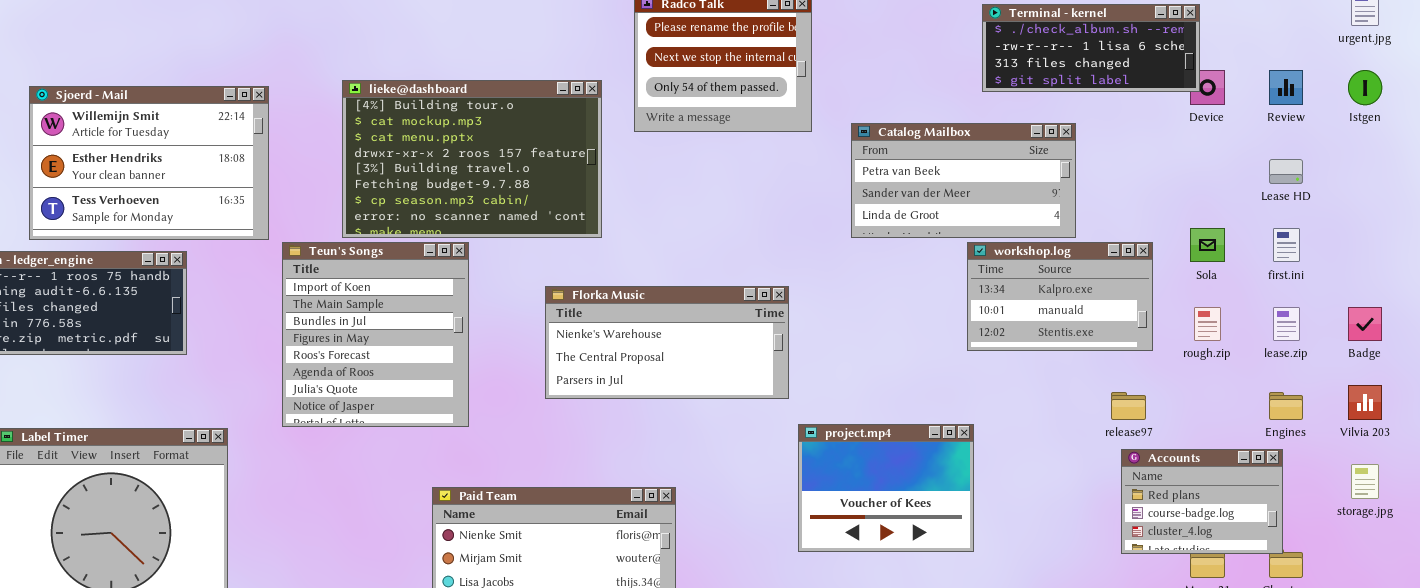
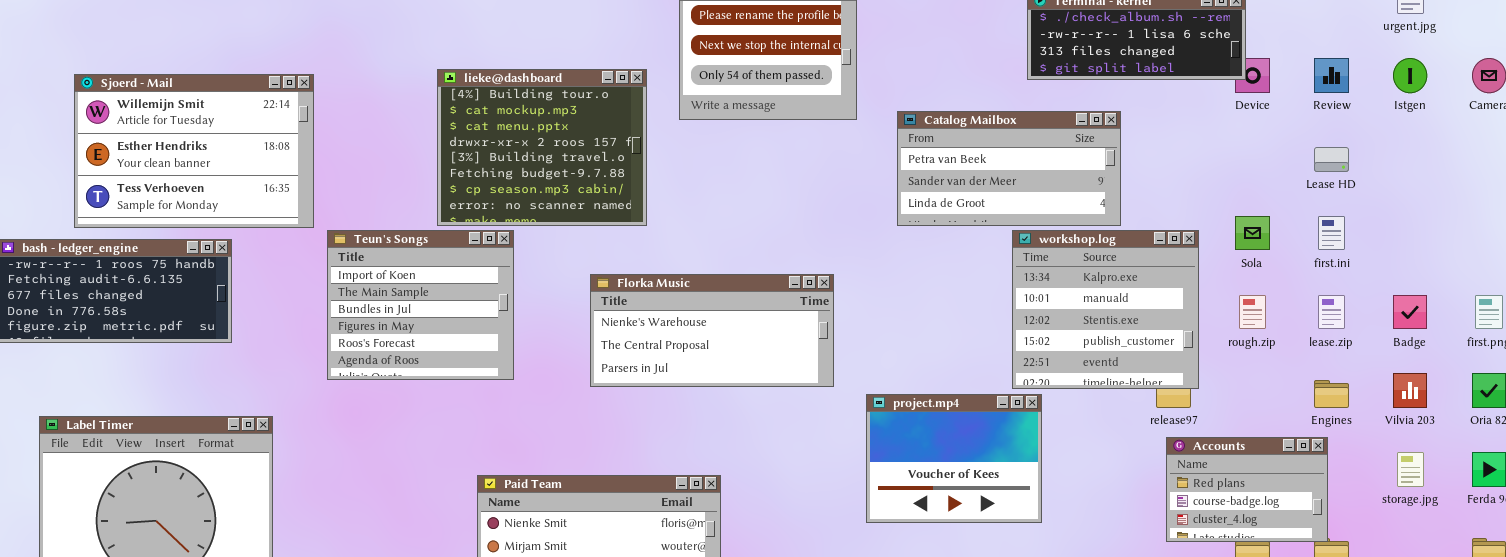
lieke@dashboard: [342,80,602,238] -> [437,69,647,226], resized
Teun's Songs: [282,242,469,427] -> [327,230,514,380], resized
workshop.log: [967,242,1153,351] -> [1012,230,1199,389], resized
project.mp4: [798,424,974,552] -> [866,394,1042,523], moved

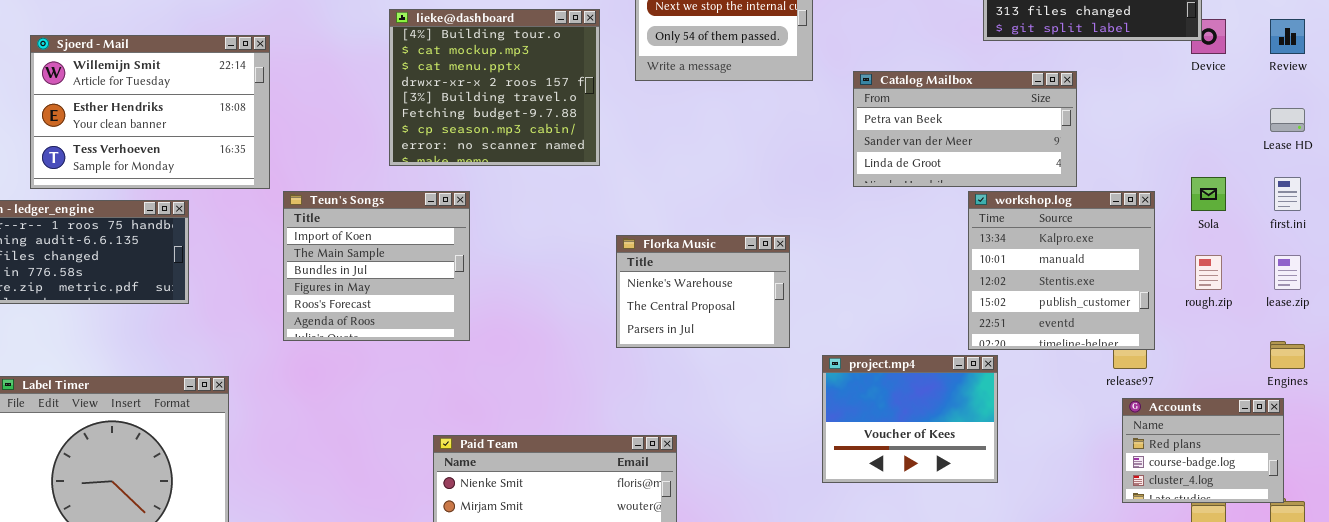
lieke@dashboard: [437,69,647,226] -> [389,9,600,166], moved
Florka Music: [590,274,834,387] -> [616,235,790,348], resized

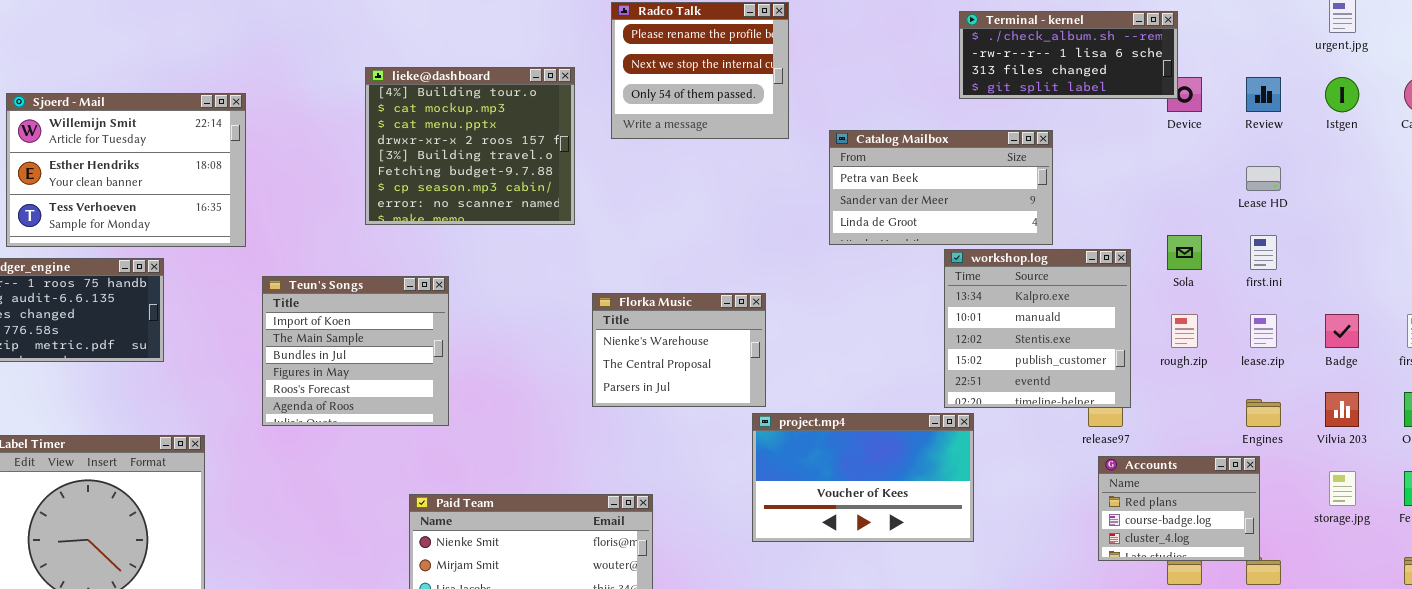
Teun's Songs: [283,191,470,341] -> [262,276,449,426], moved
project.mp4: [822,355,998,483] -> [752,413,974,542], resized

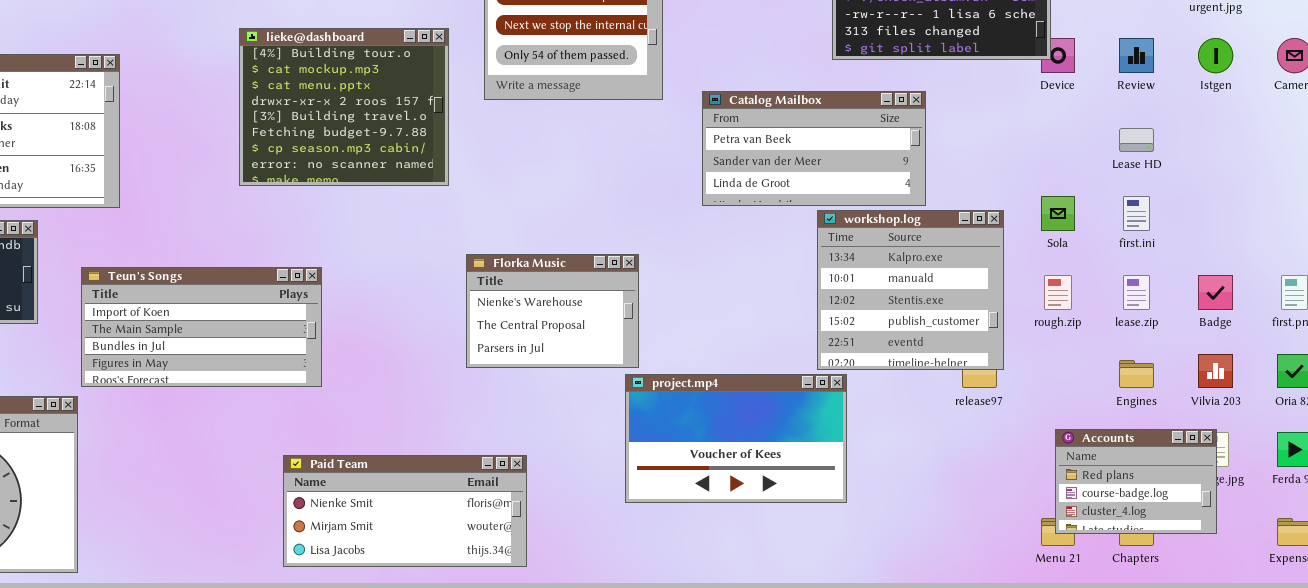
Teun's Songs: [262,276,449,426] -> [81,267,322,387], resized
Accounts: [1098,456,1260,561] -> [1055,429,1217,534], moved

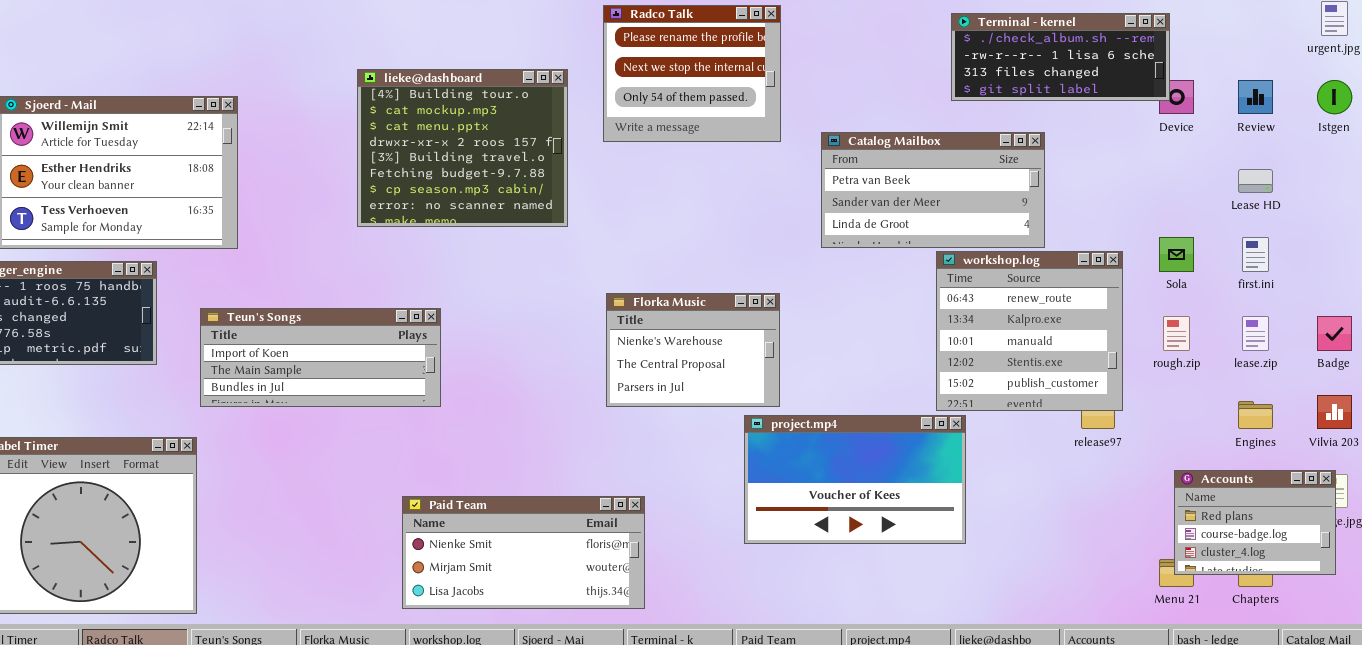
workshop.log: [817,210,1004,370] -> [936,251,1123,411], scrolled up 1 row
Florka Music: [466,254,639,368] -> [606,293,780,407], moved
Teun's Songs: [81,267,322,387] -> [200,308,441,407], resized

